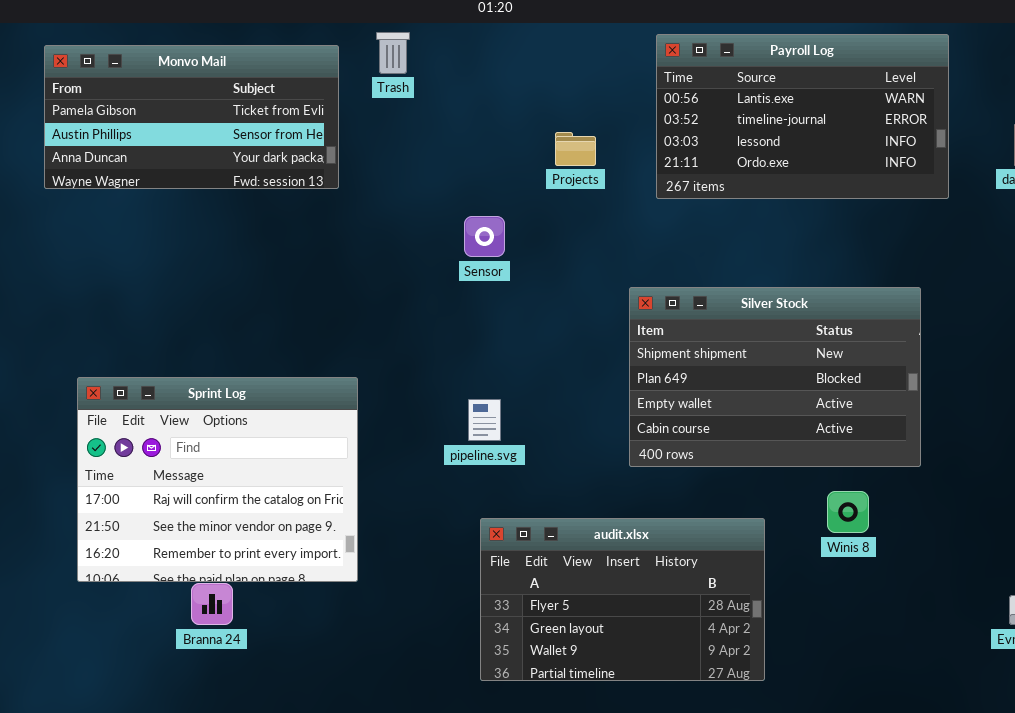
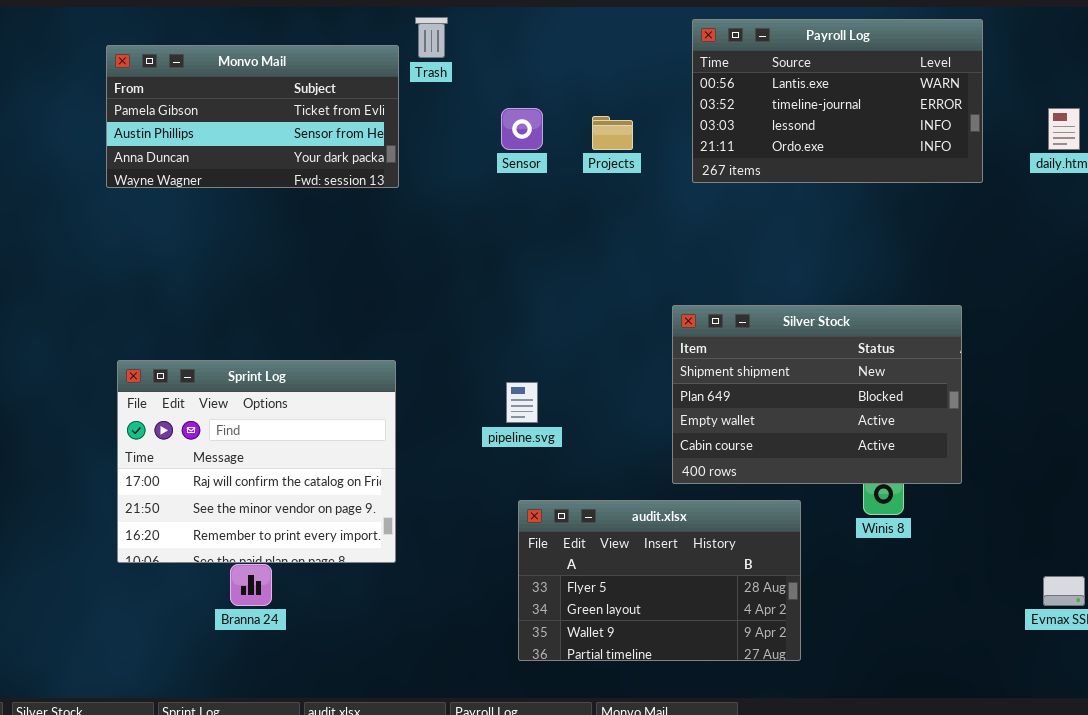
Monvo Mail: [44,45,339,189] -> [106,45,399,188], moved
Sensor: [464,216,505,257] -> [501,108,543,150], moved
Silver Stock: [629,287,921,467] -> [672,305,962,484], moved

